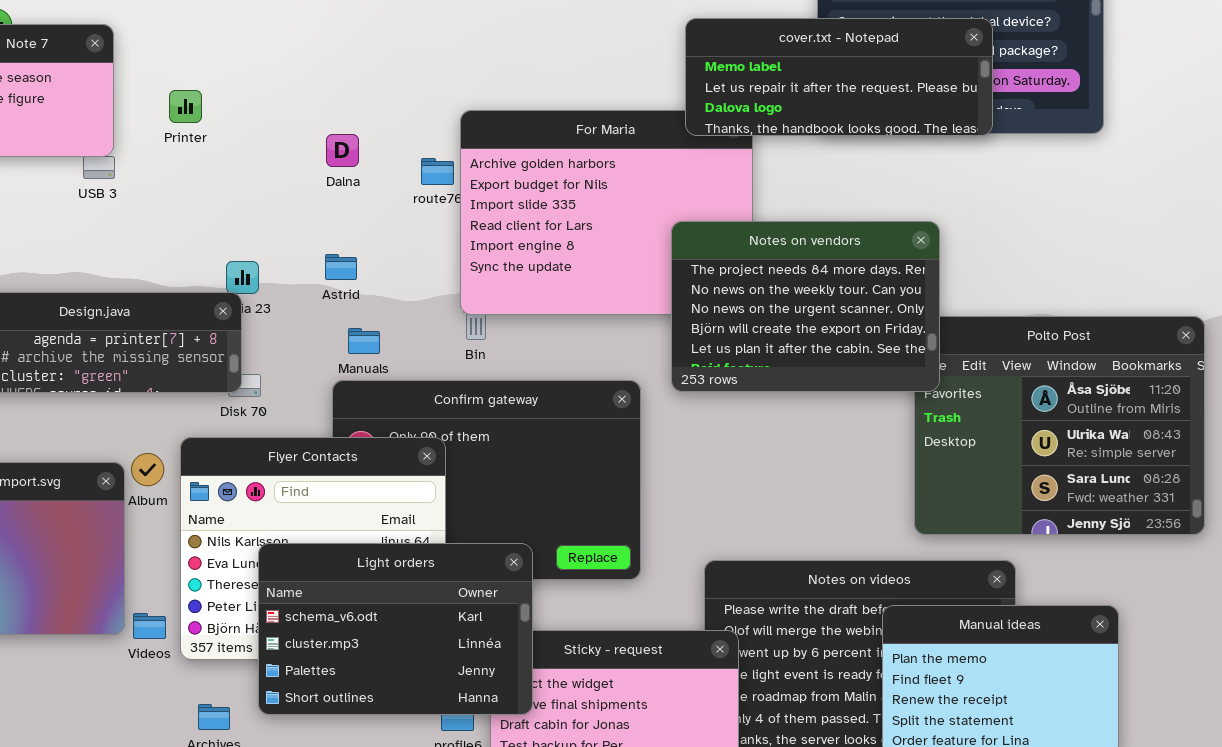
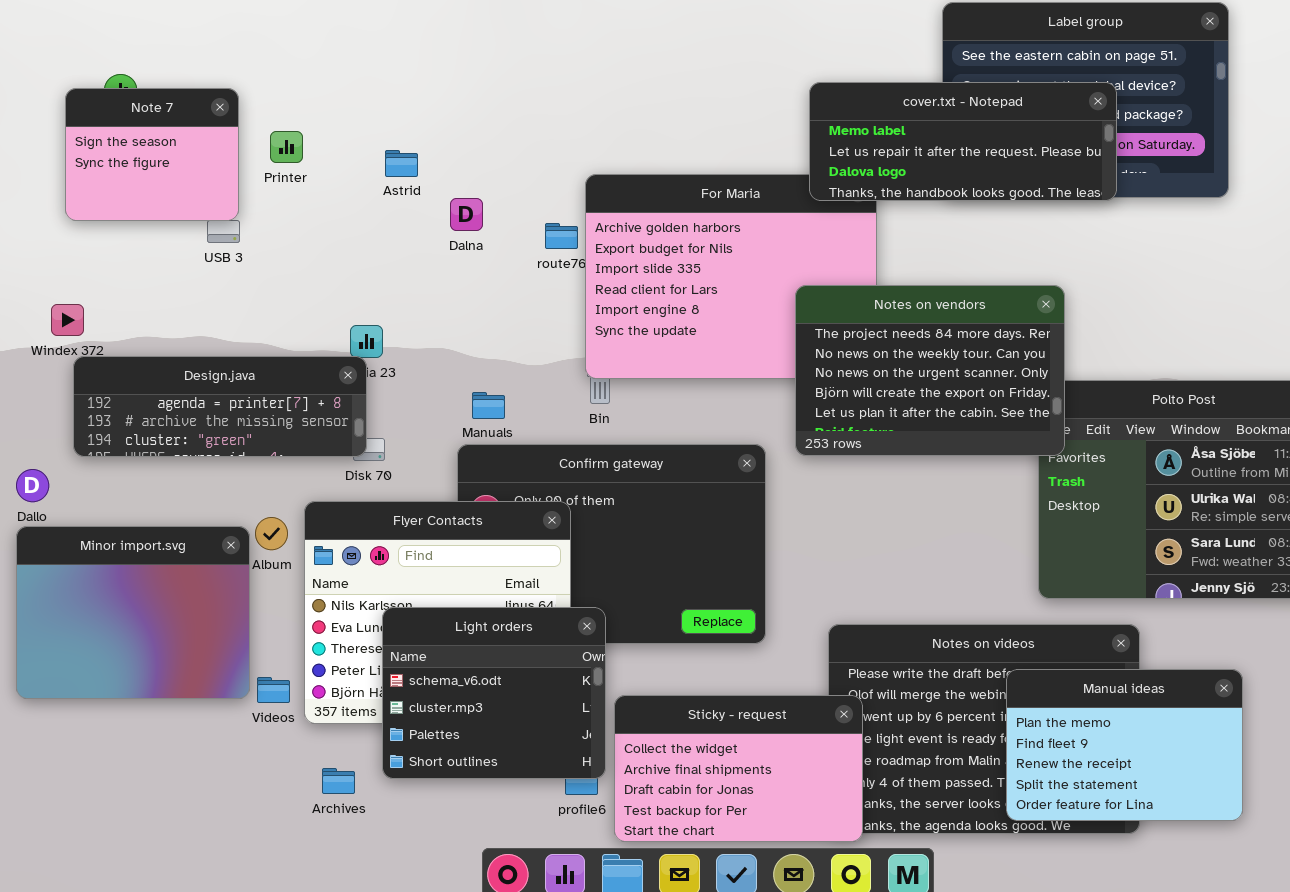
Printer: [169,90,202,123] -> [270,131,303,163], moved
Astrid: [325,254,357,280] -> [385,150,418,177], moved
Light orders: [258,543,533,715] -> [382,607,606,779], resized

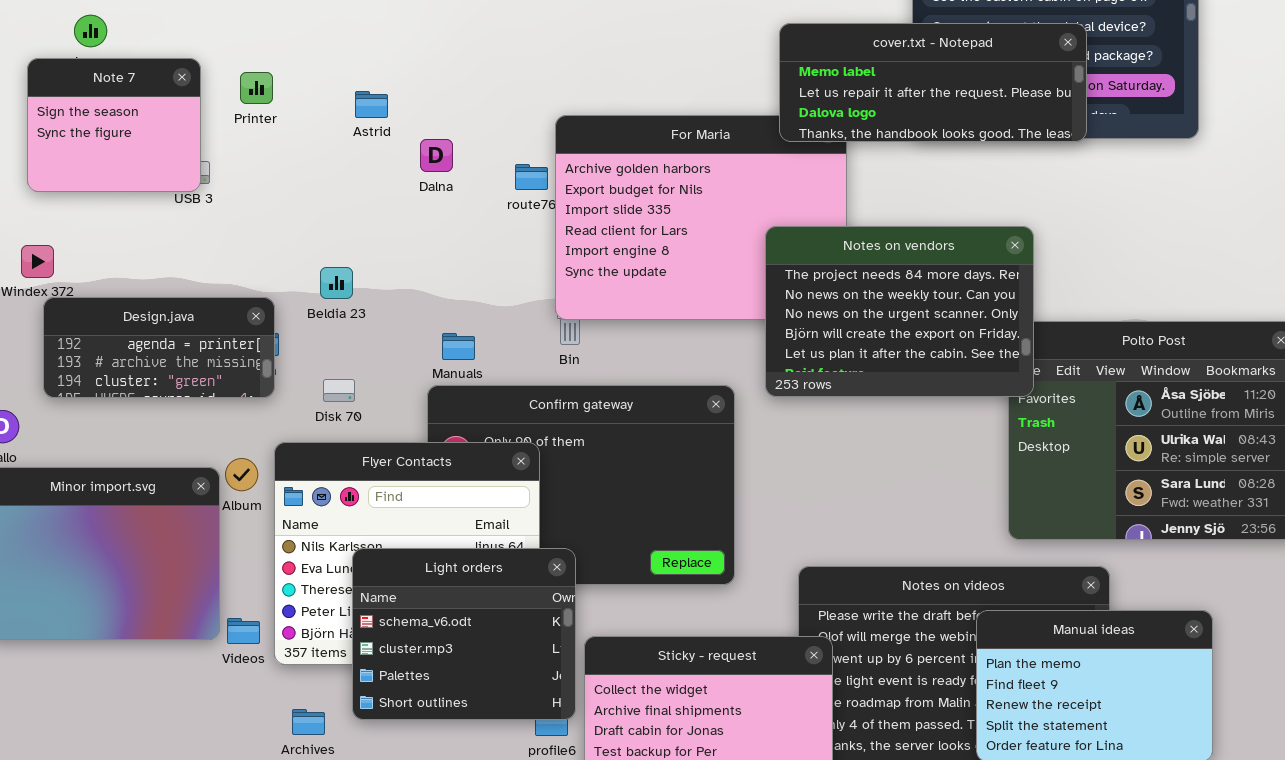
Note 7: [65,88,239,221] -> [27,58,201,192], moved
Design.java: [73,356,367,457] -> [43,297,275,398], resized

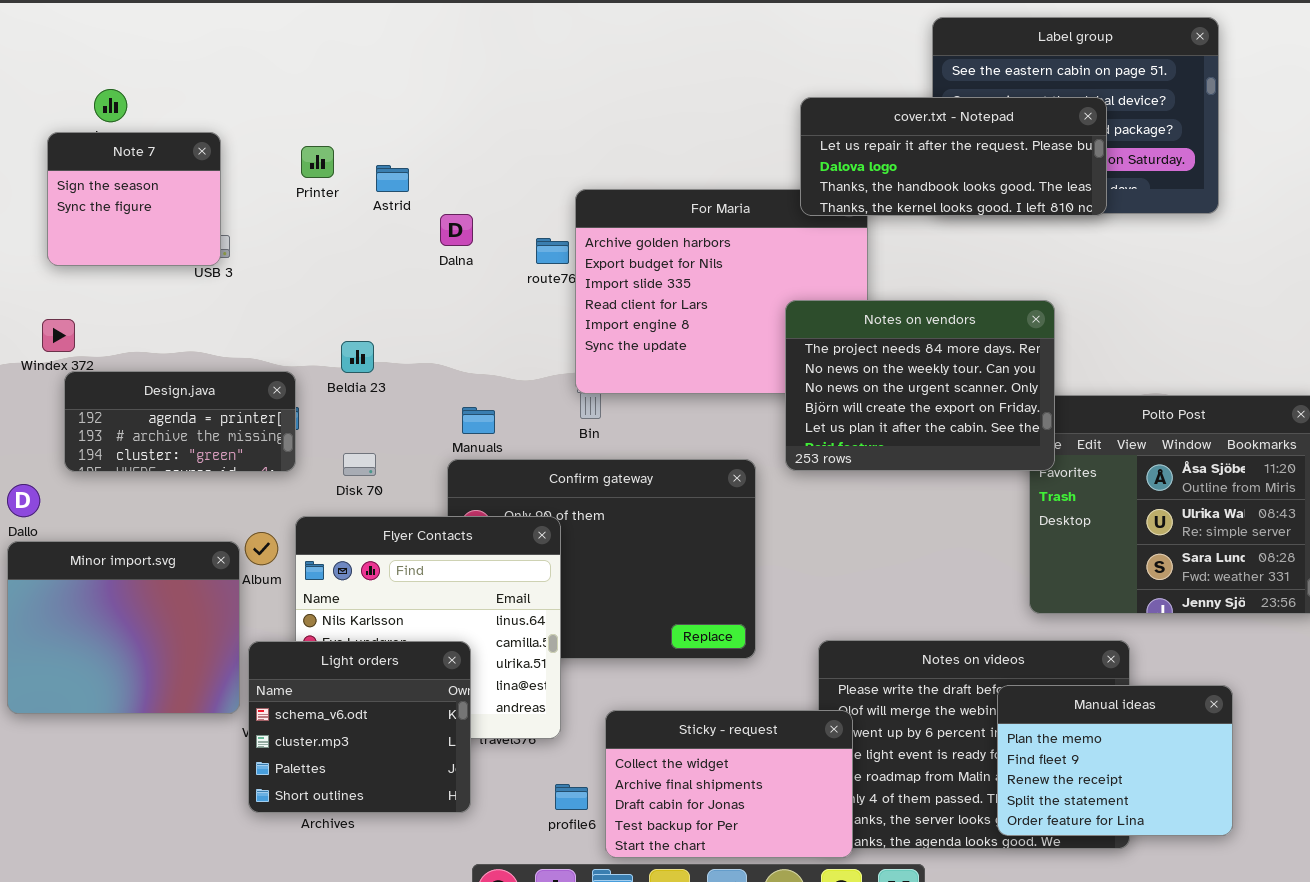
cover.txt - Notepad: [779,23,1087,142] -> [800,97,1107,216], scrolled down 1 row
Printer: [240,72,273,104] -> [301,146,334,178], moved
Light orders: [352,548,576,720] -> [248,641,471,813], moved

